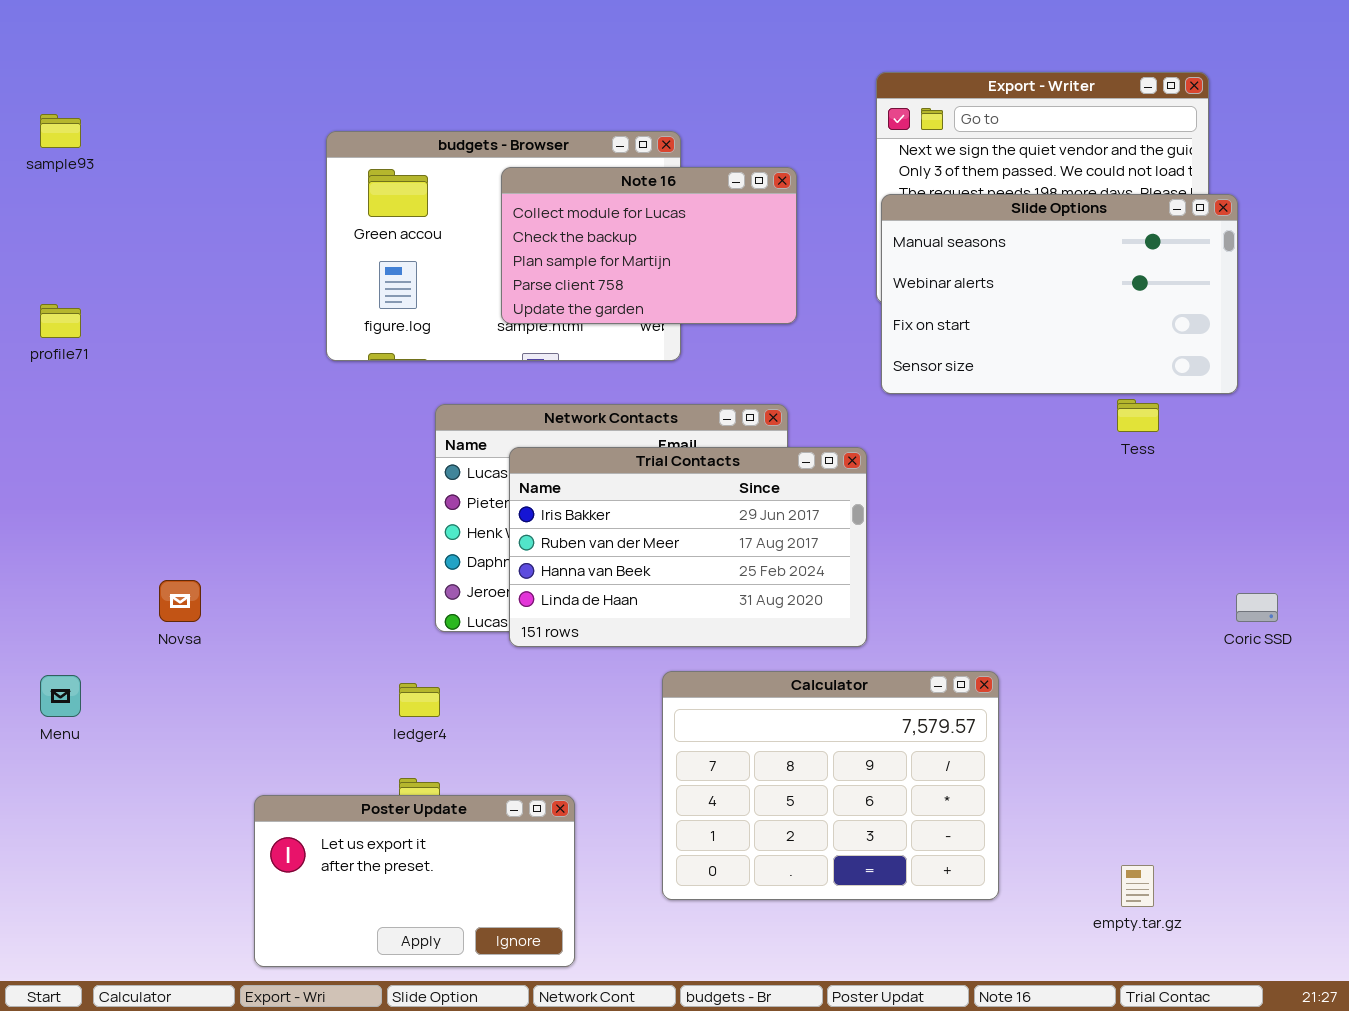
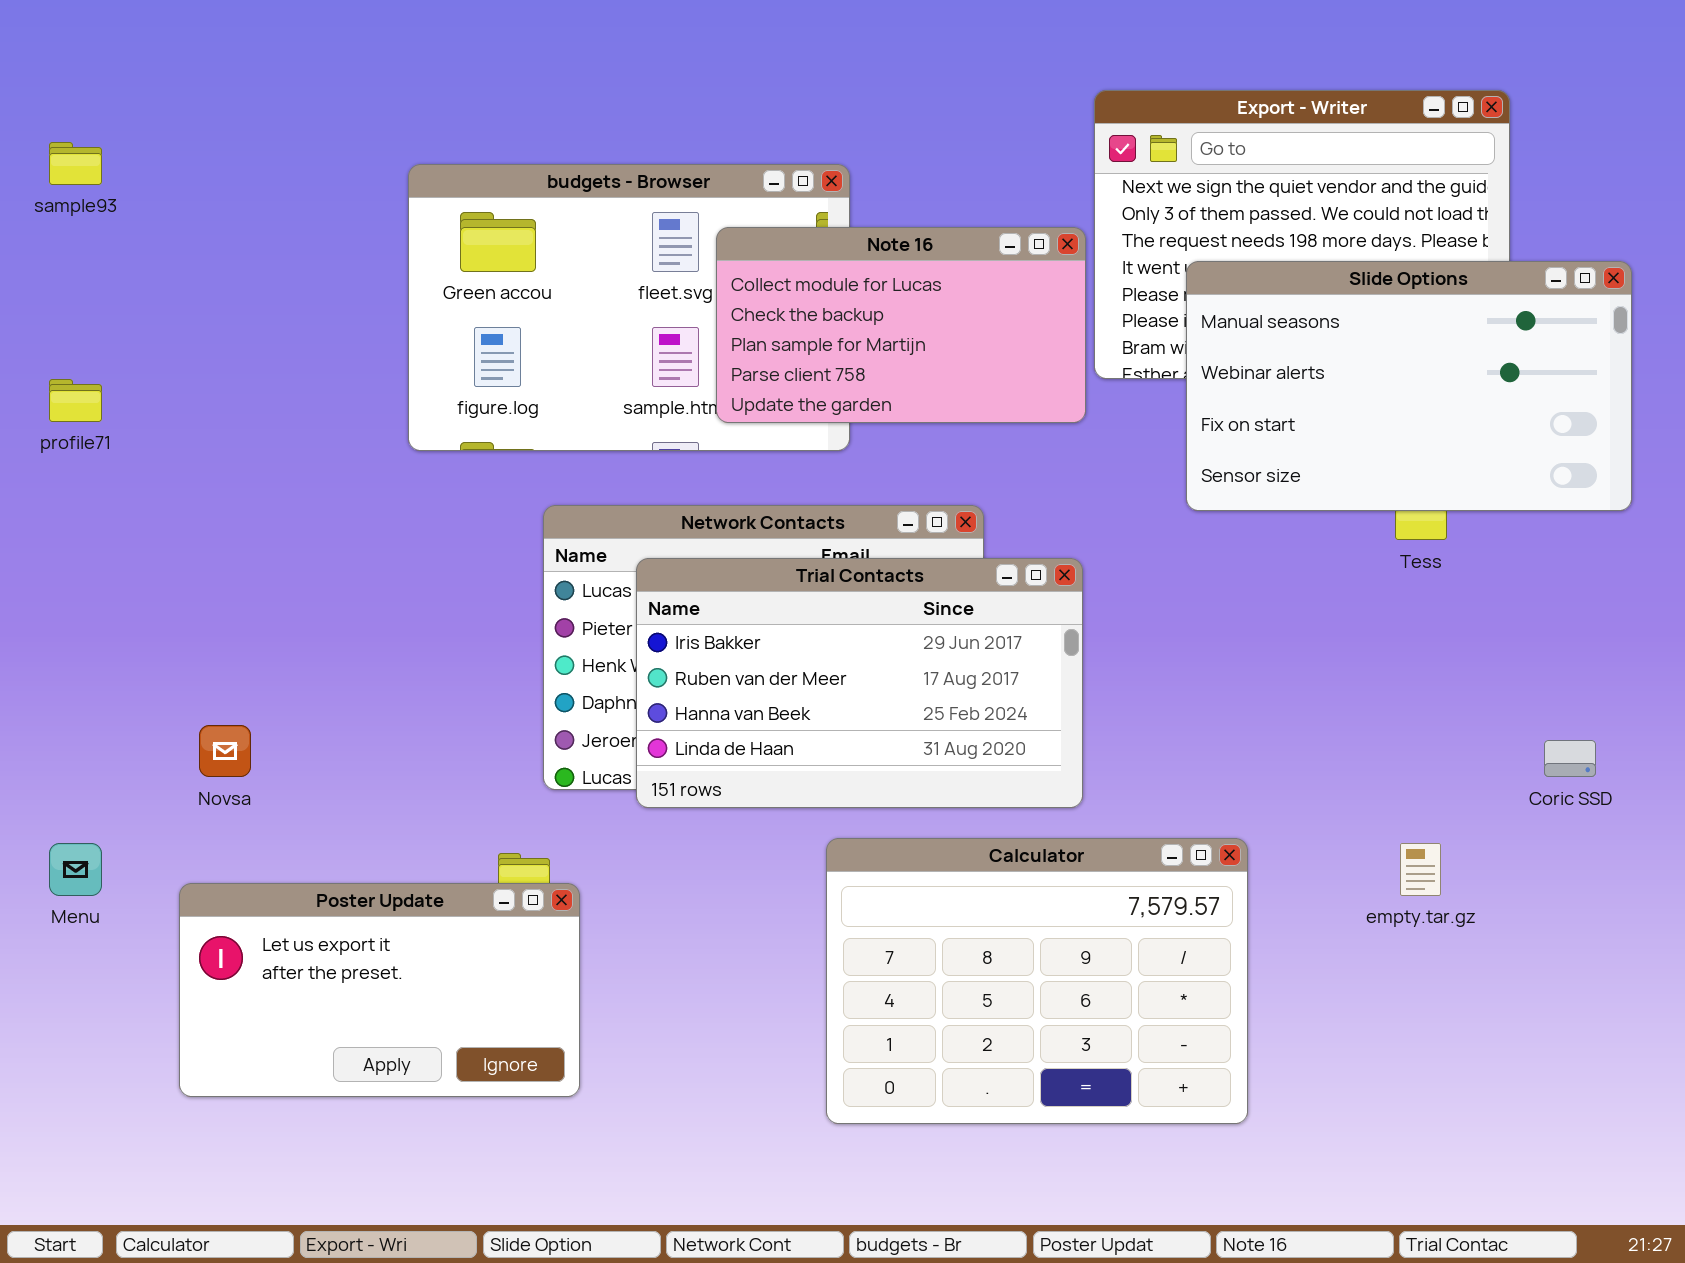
Note 16: [501,167,797,324] -> [716,227,1086,423], moved
Slide Options: [881,194,1238,394] -> [1186,261,1632,511], moved
Poster Update: [254,795,575,967] -> [179,883,580,1097], moved
empty.tar.gz: [1121,865,1154,907] -> [1400,843,1441,896], moved

